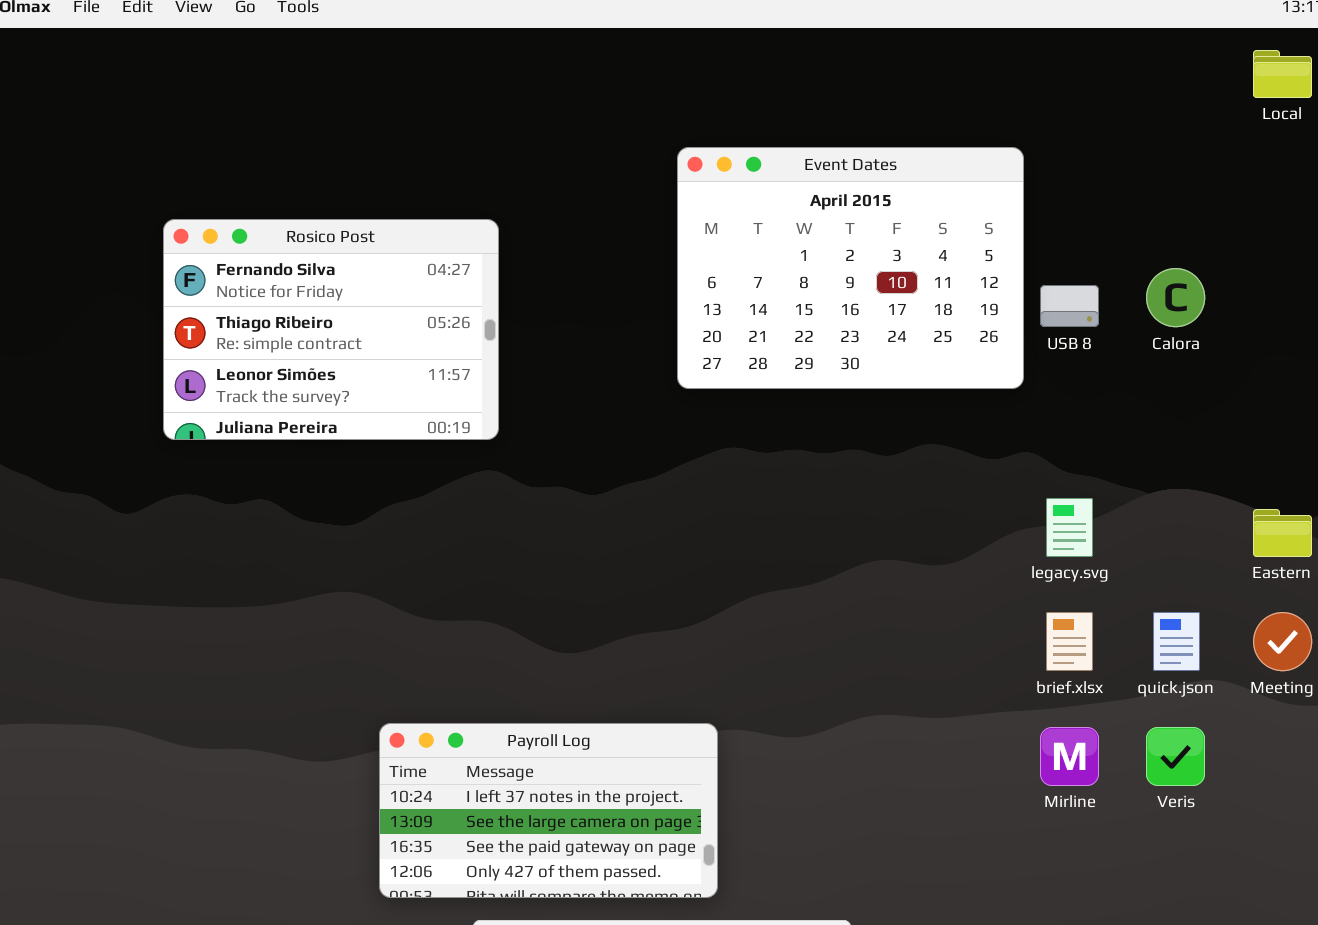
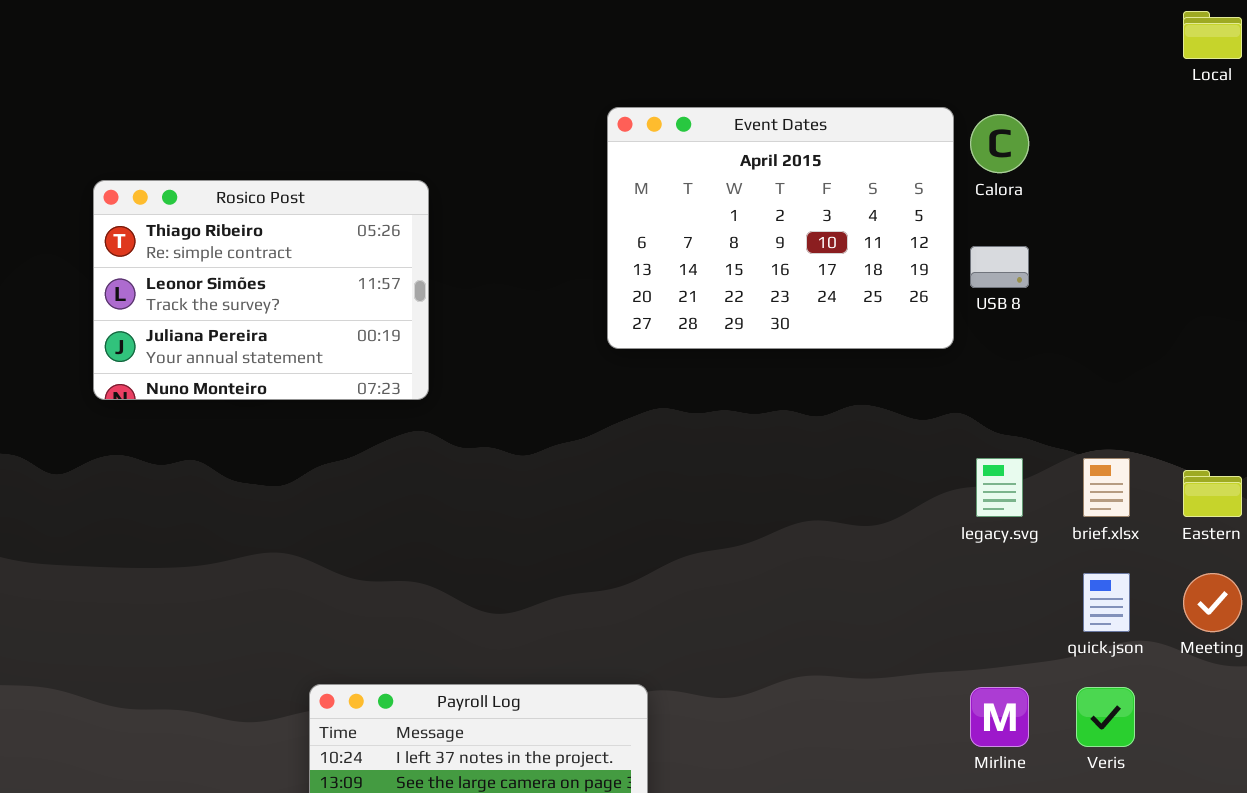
Rosico Post: [163,219,499,440] -> [93,180,429,400], scrolled down 1 row
Calora: [1146,268,1205,327] -> [970,114,1029,173], moved
brief.xlsx: [1046,612,1093,671] -> [1083,458,1130,517], moved

